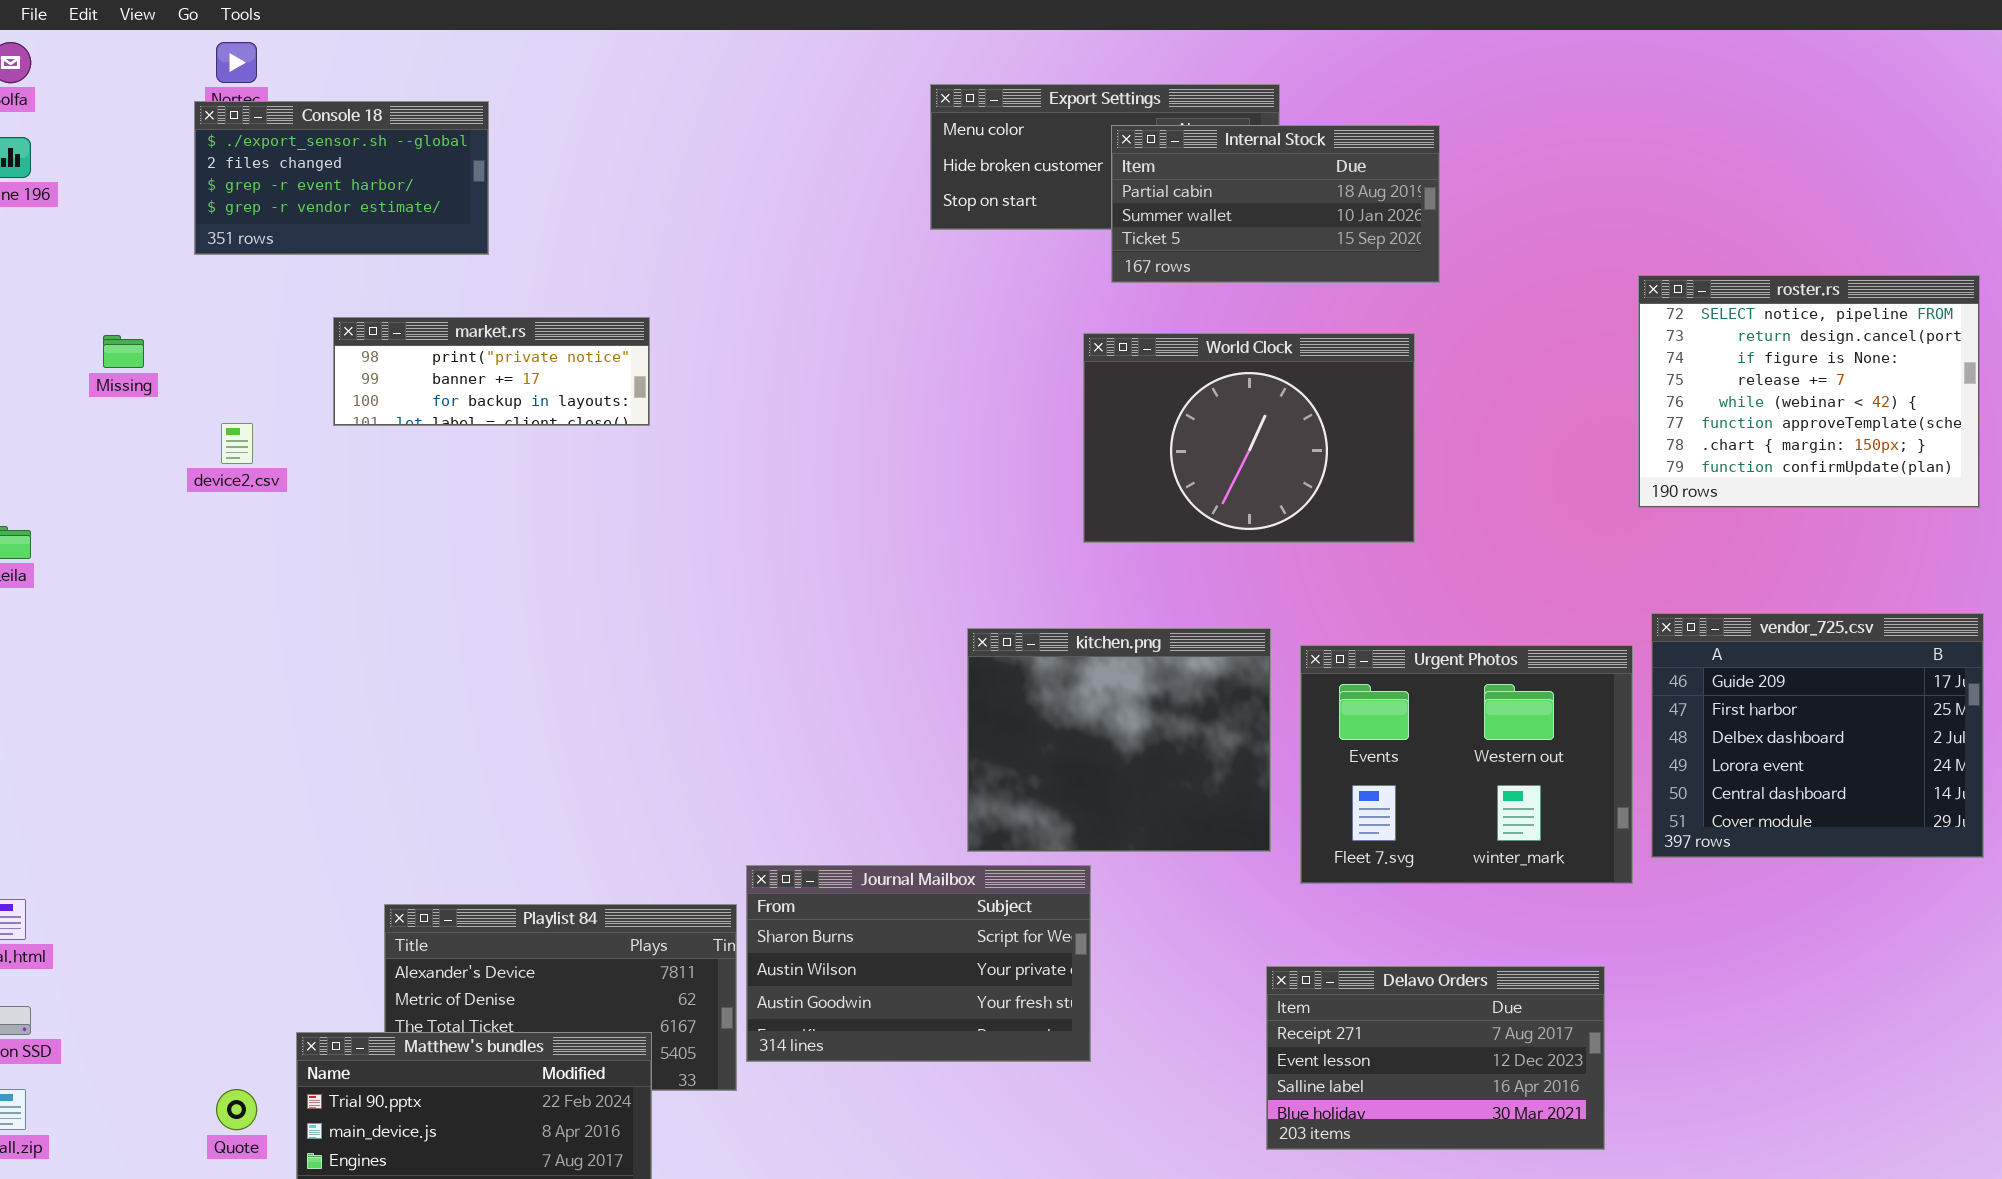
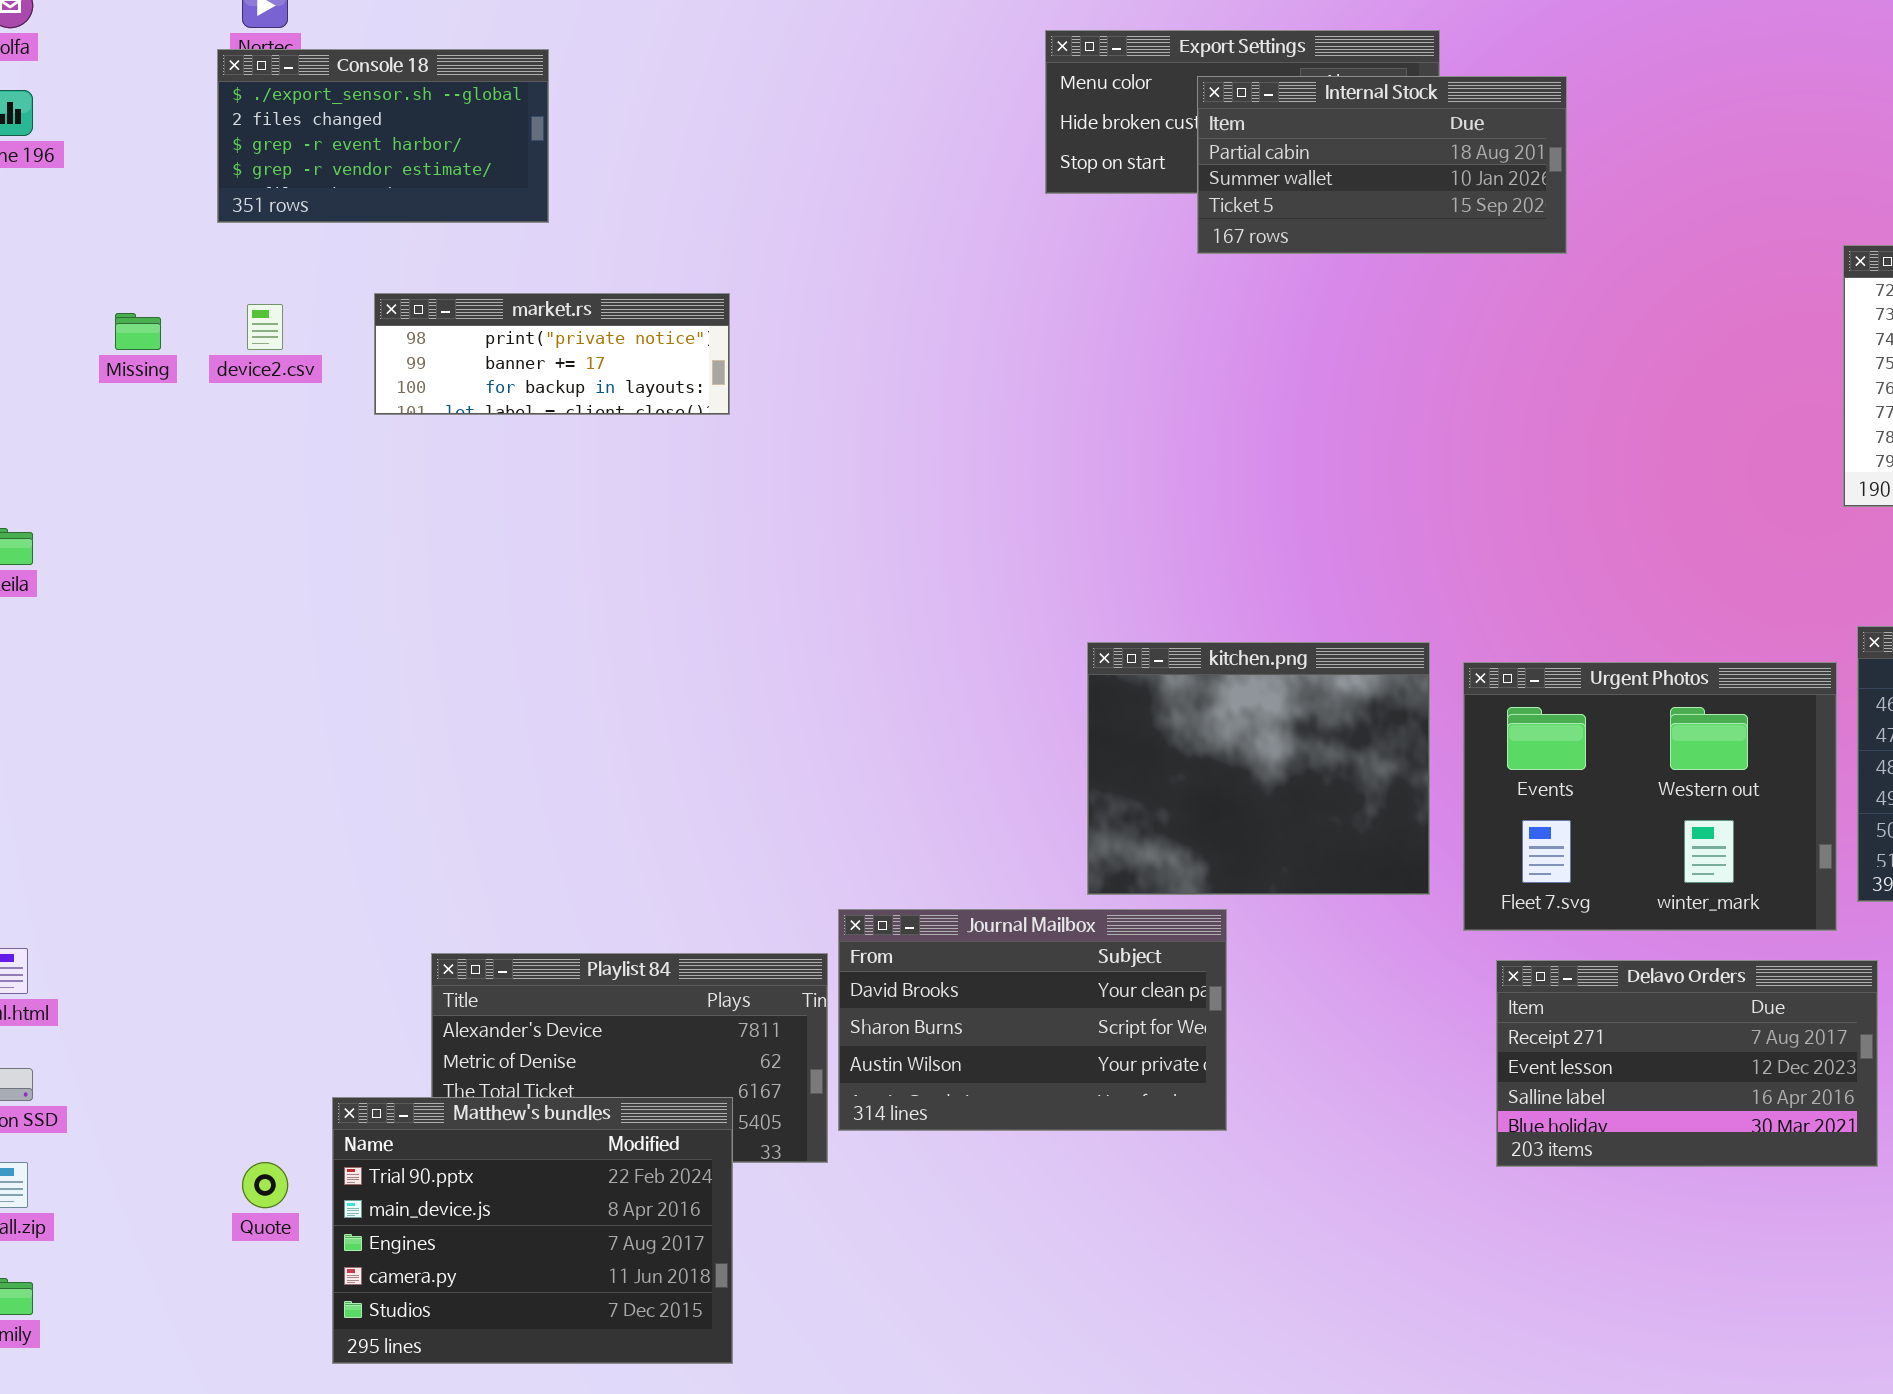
Internal Stock: [1111,125,1440,283] -> [1197,76,1567,254], moved
World Clock: [1083,333,1415,543] -> none, closed
device2.csv: [221,423,253,464] -> [247,304,283,350], moved
Journal Mailbox: [746,865,1091,1062] -> [838,909,1227,1131], scrolled up 1 row
Delavo Orders: [1266,966,1605,1150] -> [1496,960,1878,1167], moved

